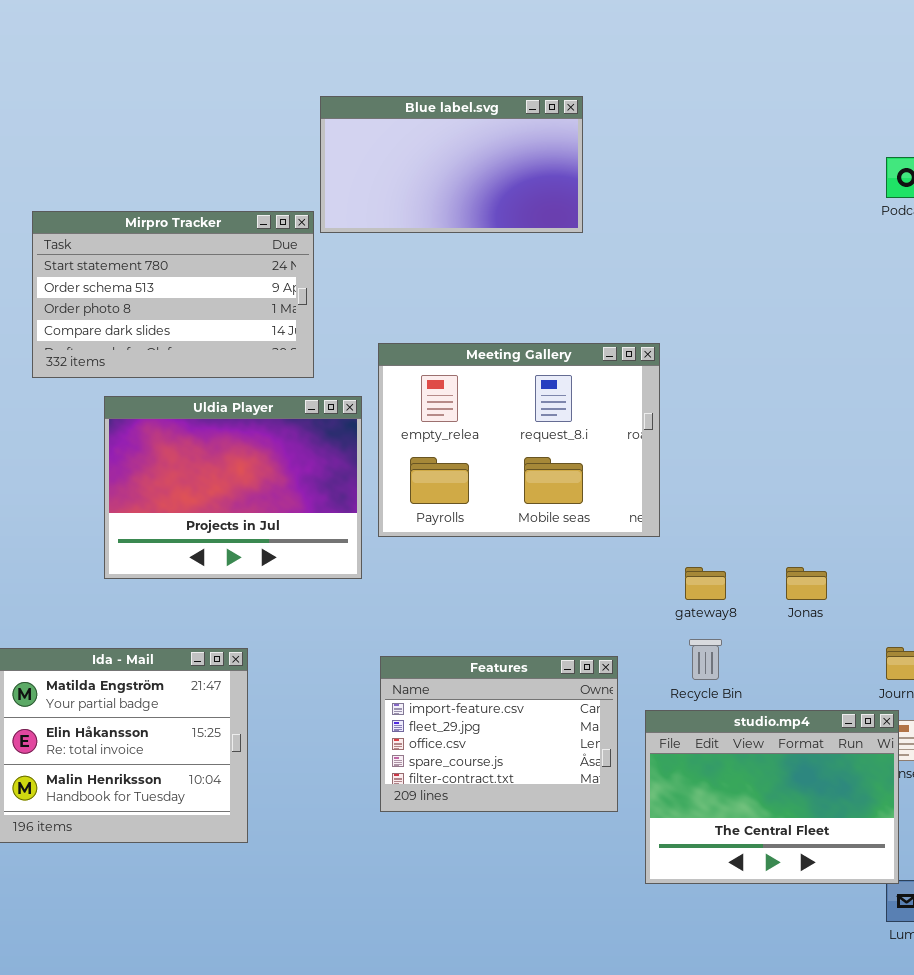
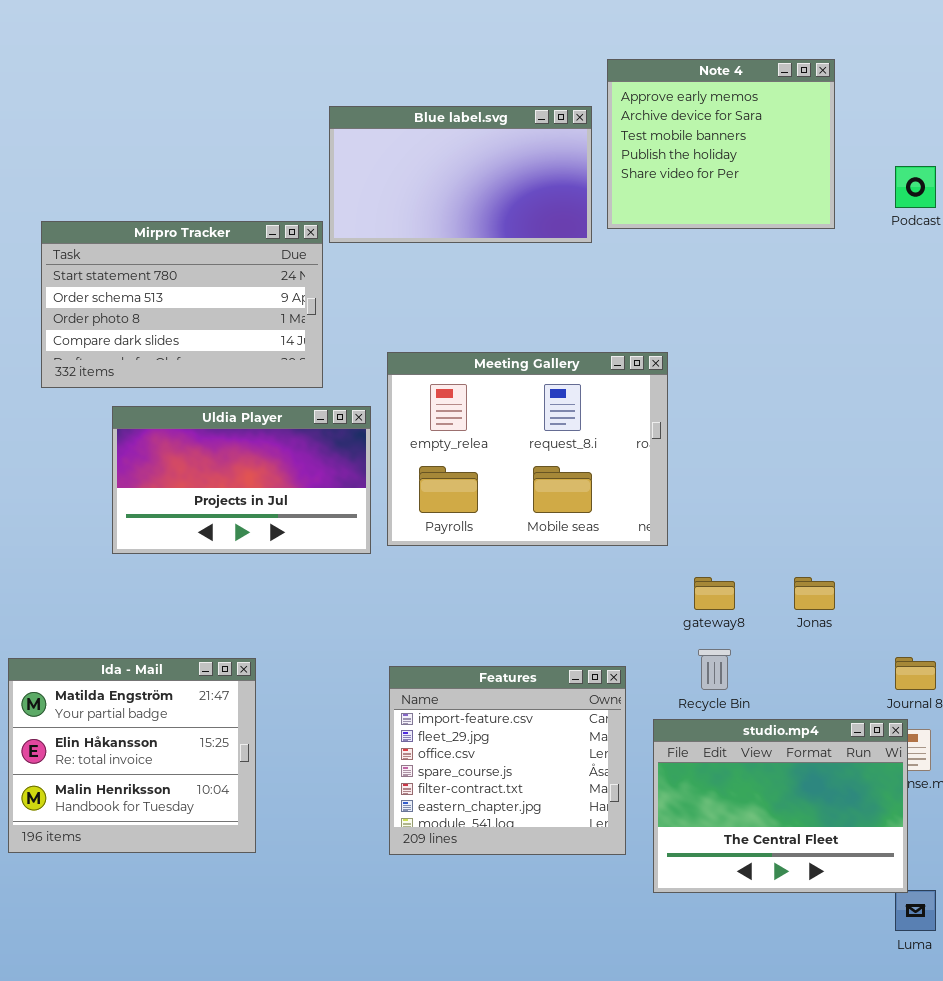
Note 4: none -> [607,59,835,229], opened
Uldia Player: [104,396,362,579] -> [112,406,371,554], resized
Features: [380,656,618,812] -> [389,666,626,855], resized

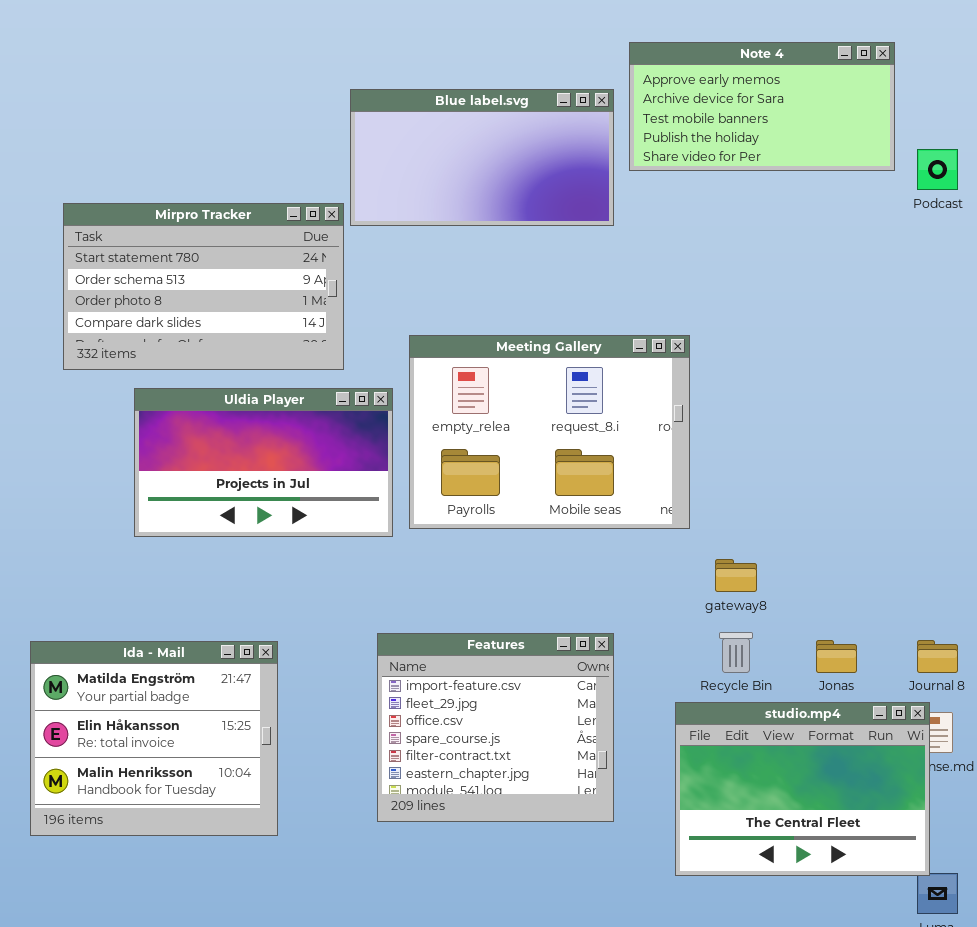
Note 4: [607,59,835,229] -> [629,42,895,171], resized
Jonas: [794,577,835,610] -> [816,640,857,673], moved
Features: [389,666,626,855] -> [377,633,614,822], moved

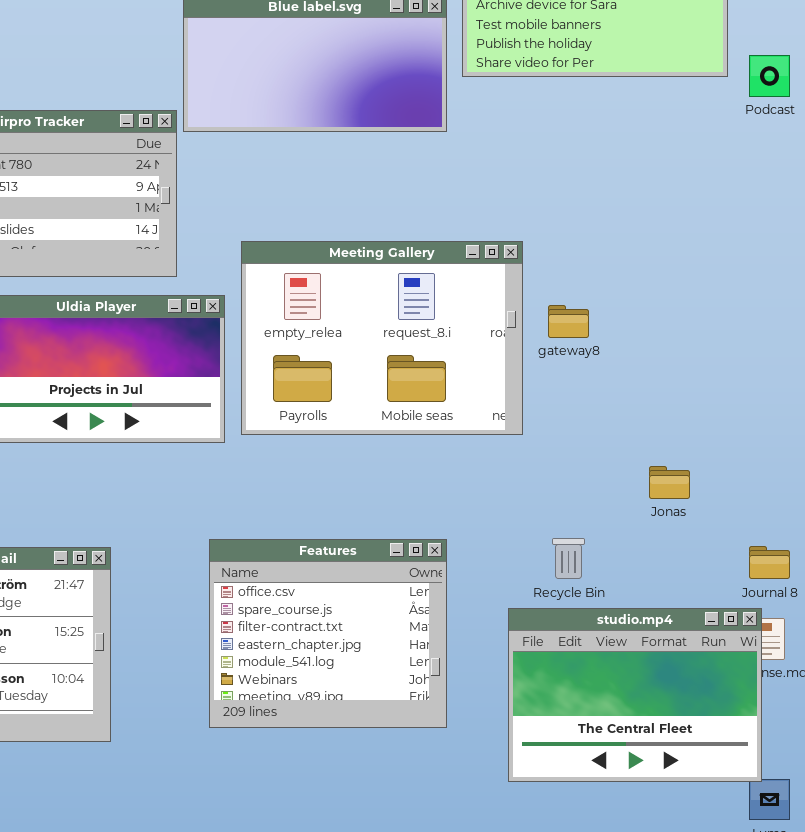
gateway8: [715,559,757,592] -> [548,305,589,338], moved
Features: [377,633,614,822] -> [209,539,447,728], scrolled down 2 rows
Jonas: [816,640,857,673] -> [649,466,690,499], moved

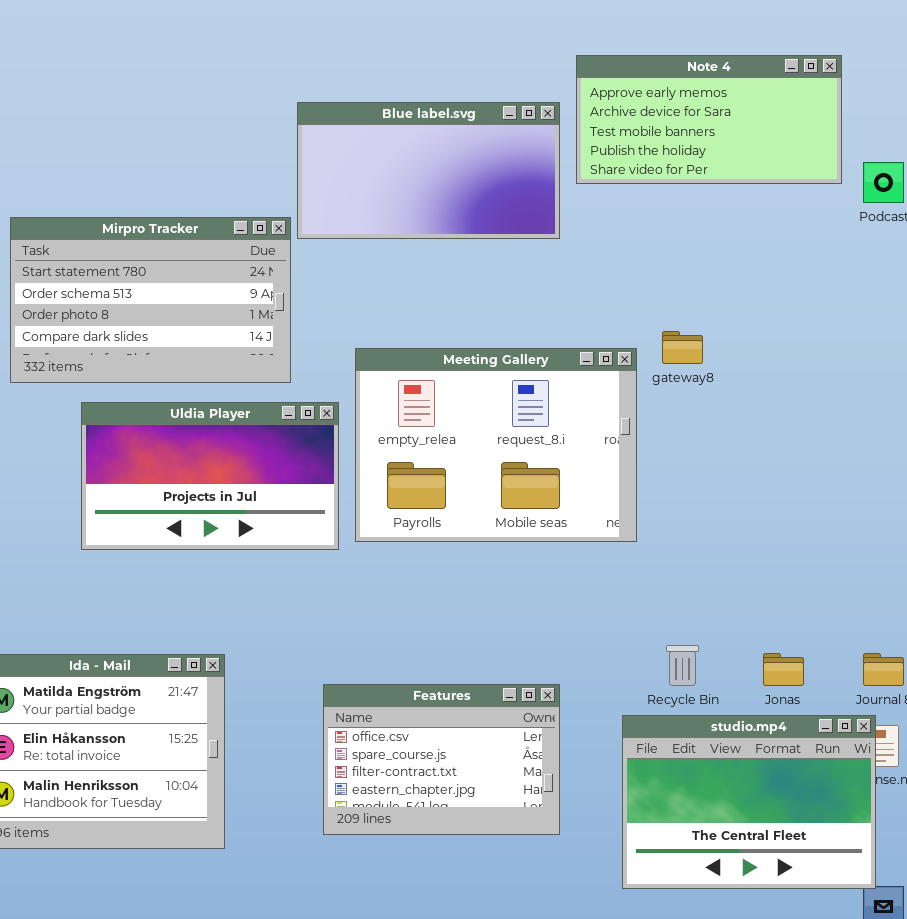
gateway8: [548,305,589,338] -> [662,331,703,364], moved
Jonas: [649,466,690,499] -> [763,653,804,686], moved
Features: [209,539,447,728] -> [323,684,560,835], resized

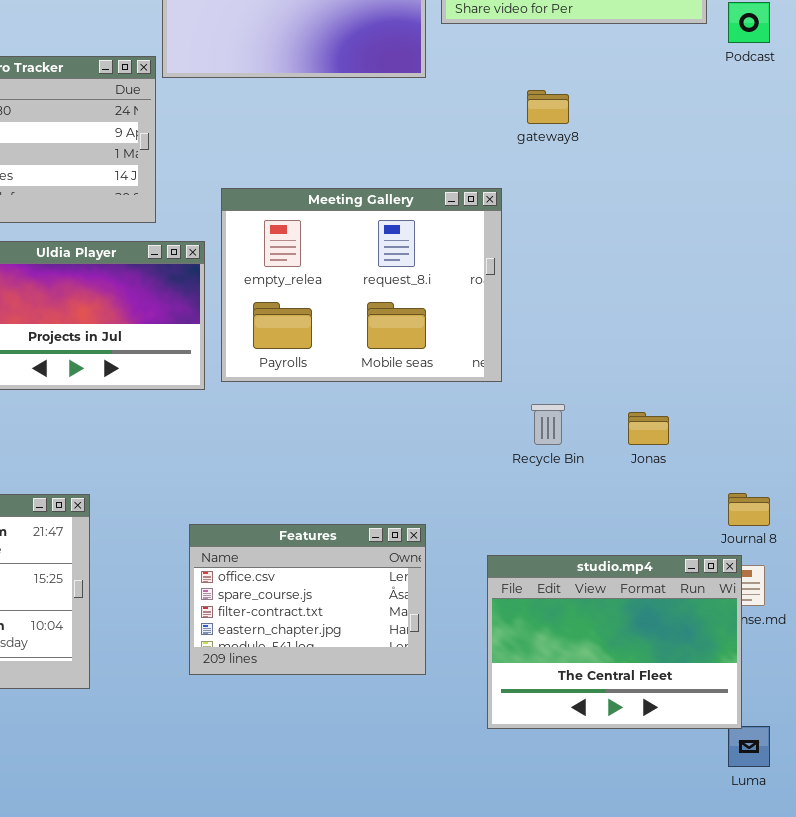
gateway8: [662,331,703,364] -> [527,90,569,124], moved
Recycle Bin: [666,645,699,686] -> [531,404,565,445], moved
Jonas: [763,653,804,686] -> [628,412,669,445], moved

